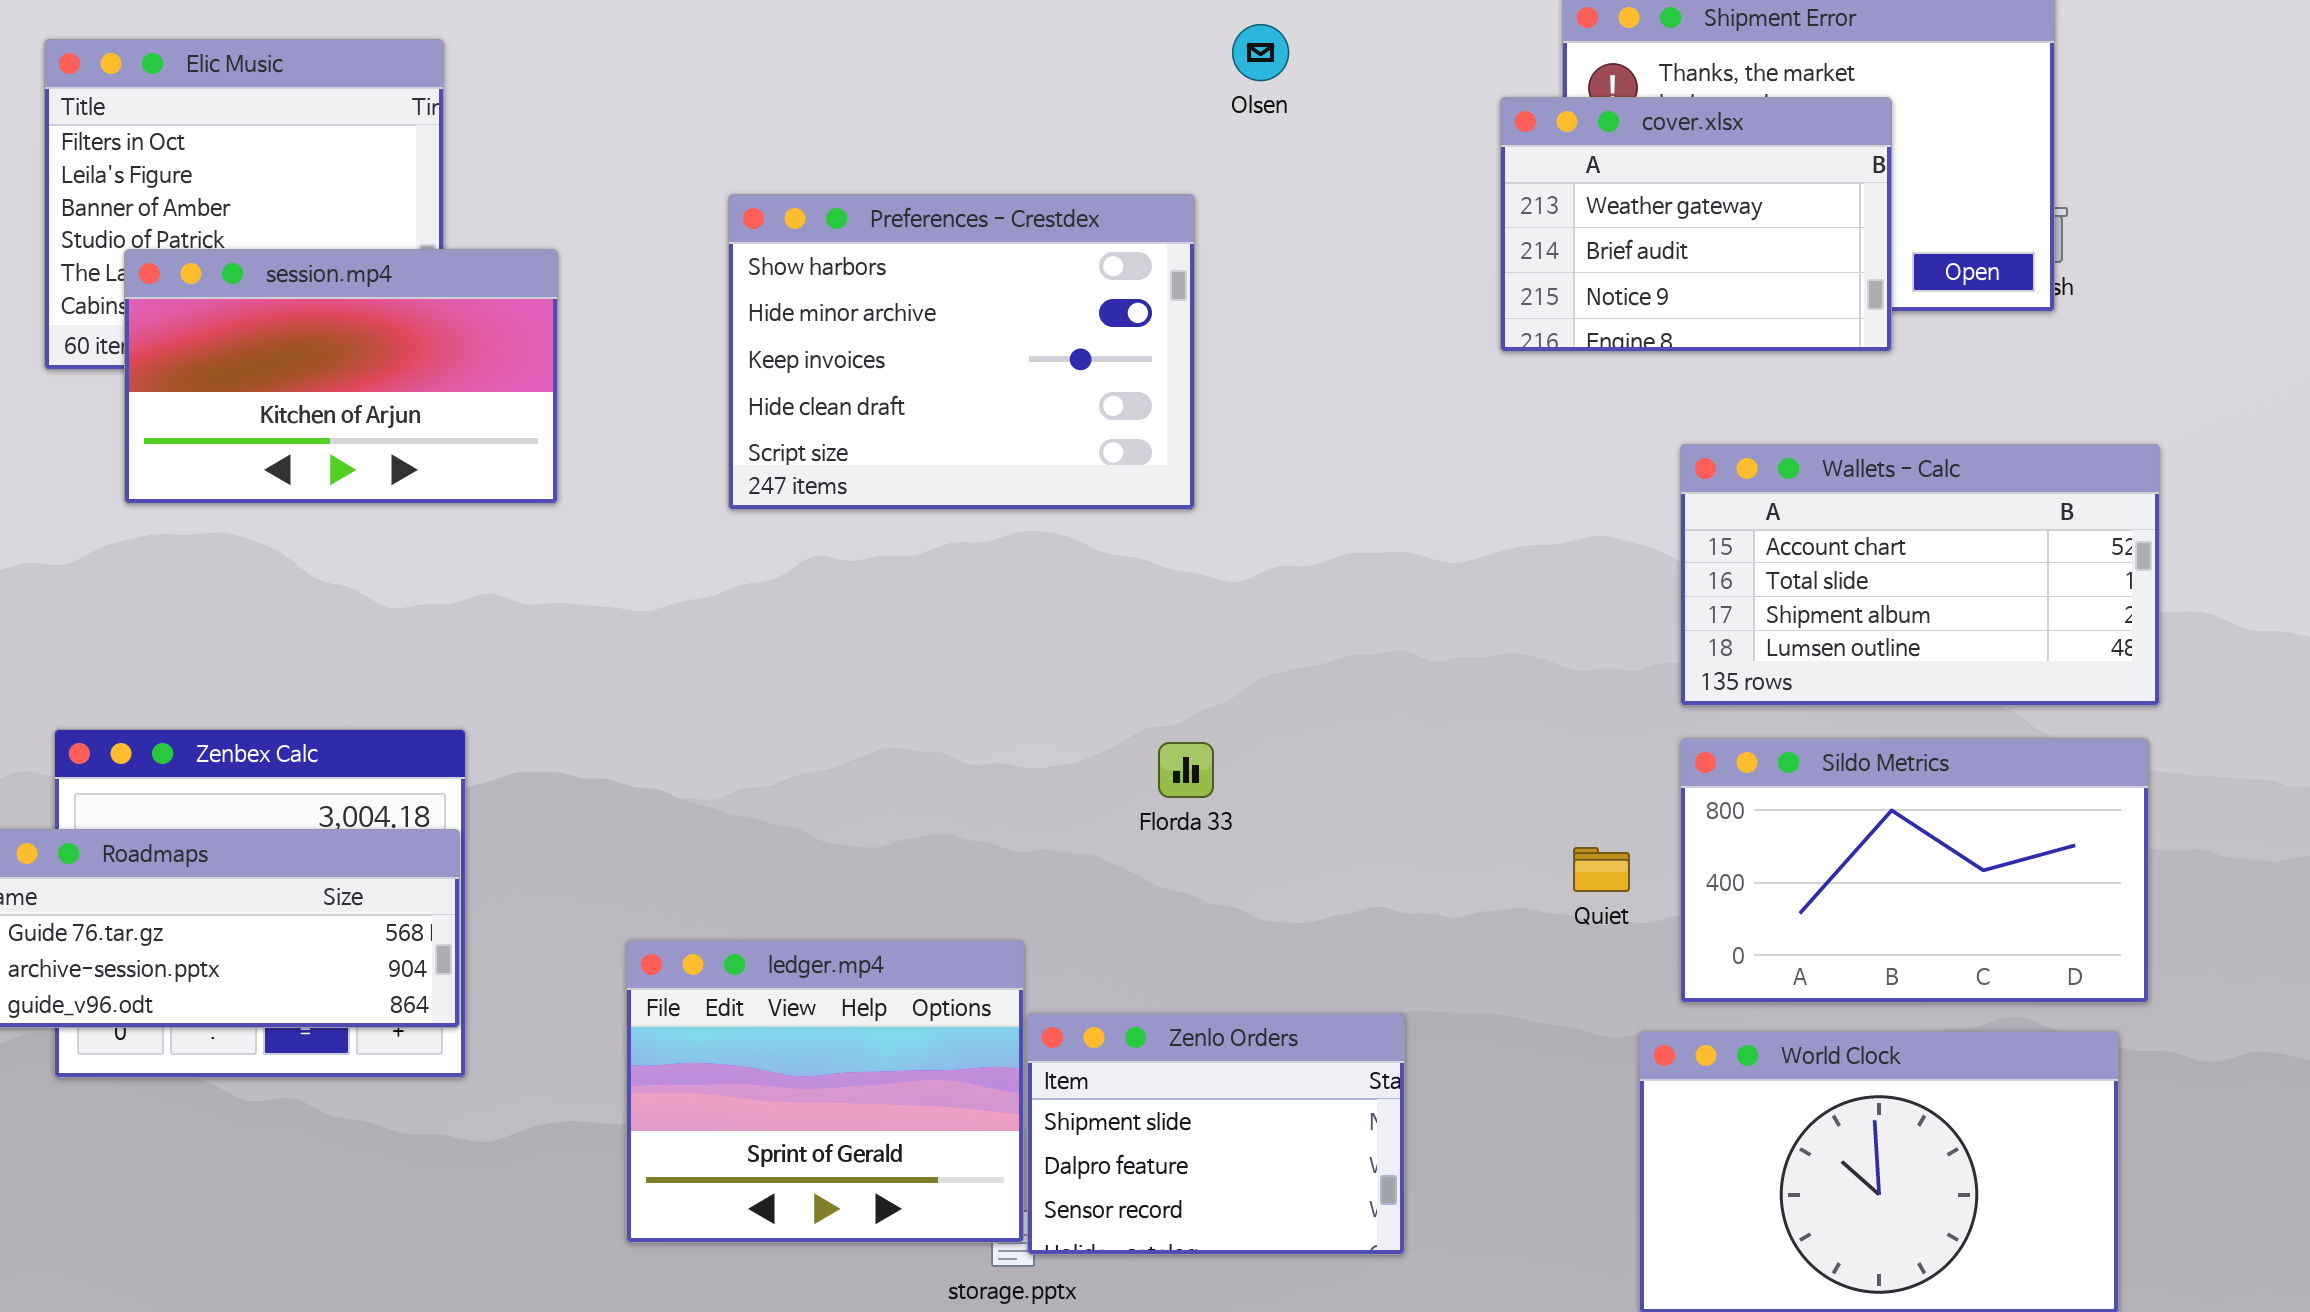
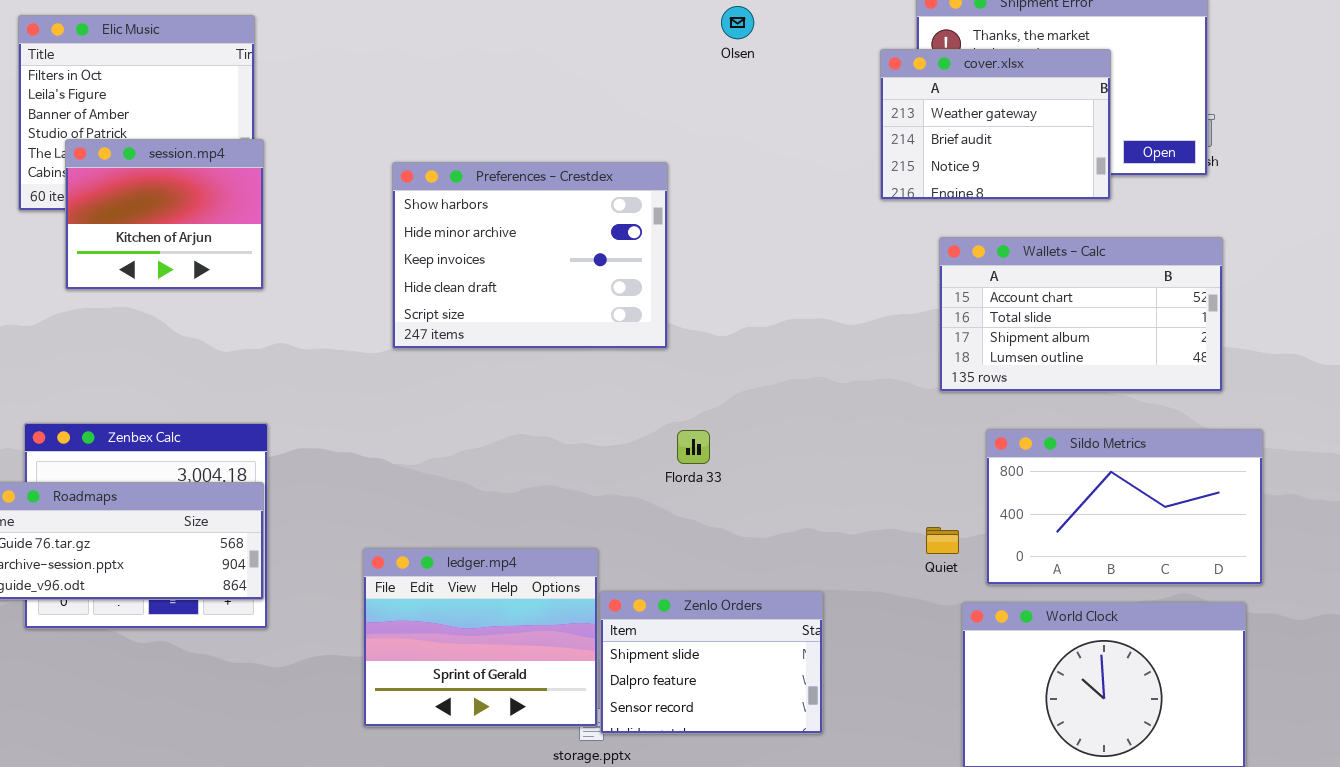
Preferences - Crestdex: [728,194,1195,510] -> [392,162,668,349], moved
session.mp4: [124,249,558,504] -> [65,139,264,290], resized
Wallets - Calc: [1680,444,2160,706] -> [939,237,1223,392], moved
Quiet: [1573,847,1630,892] -> [926,527,959,554], moved

